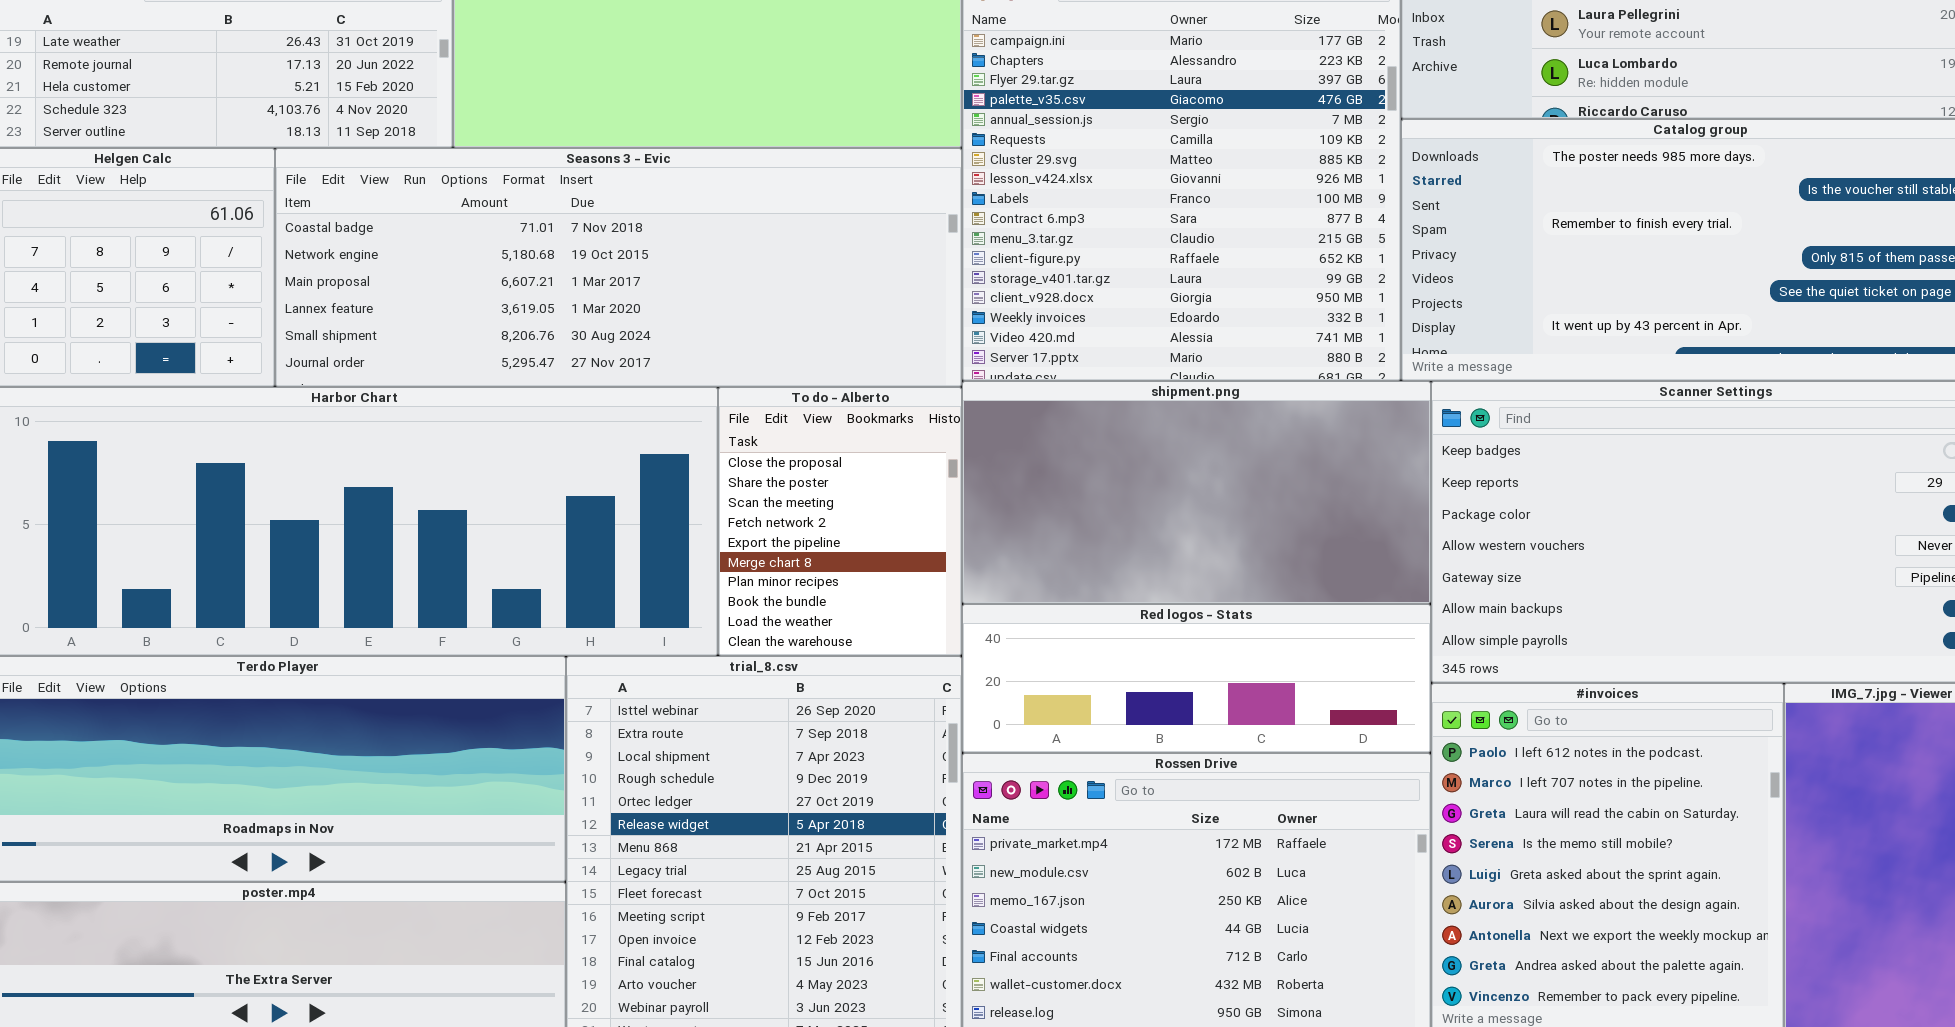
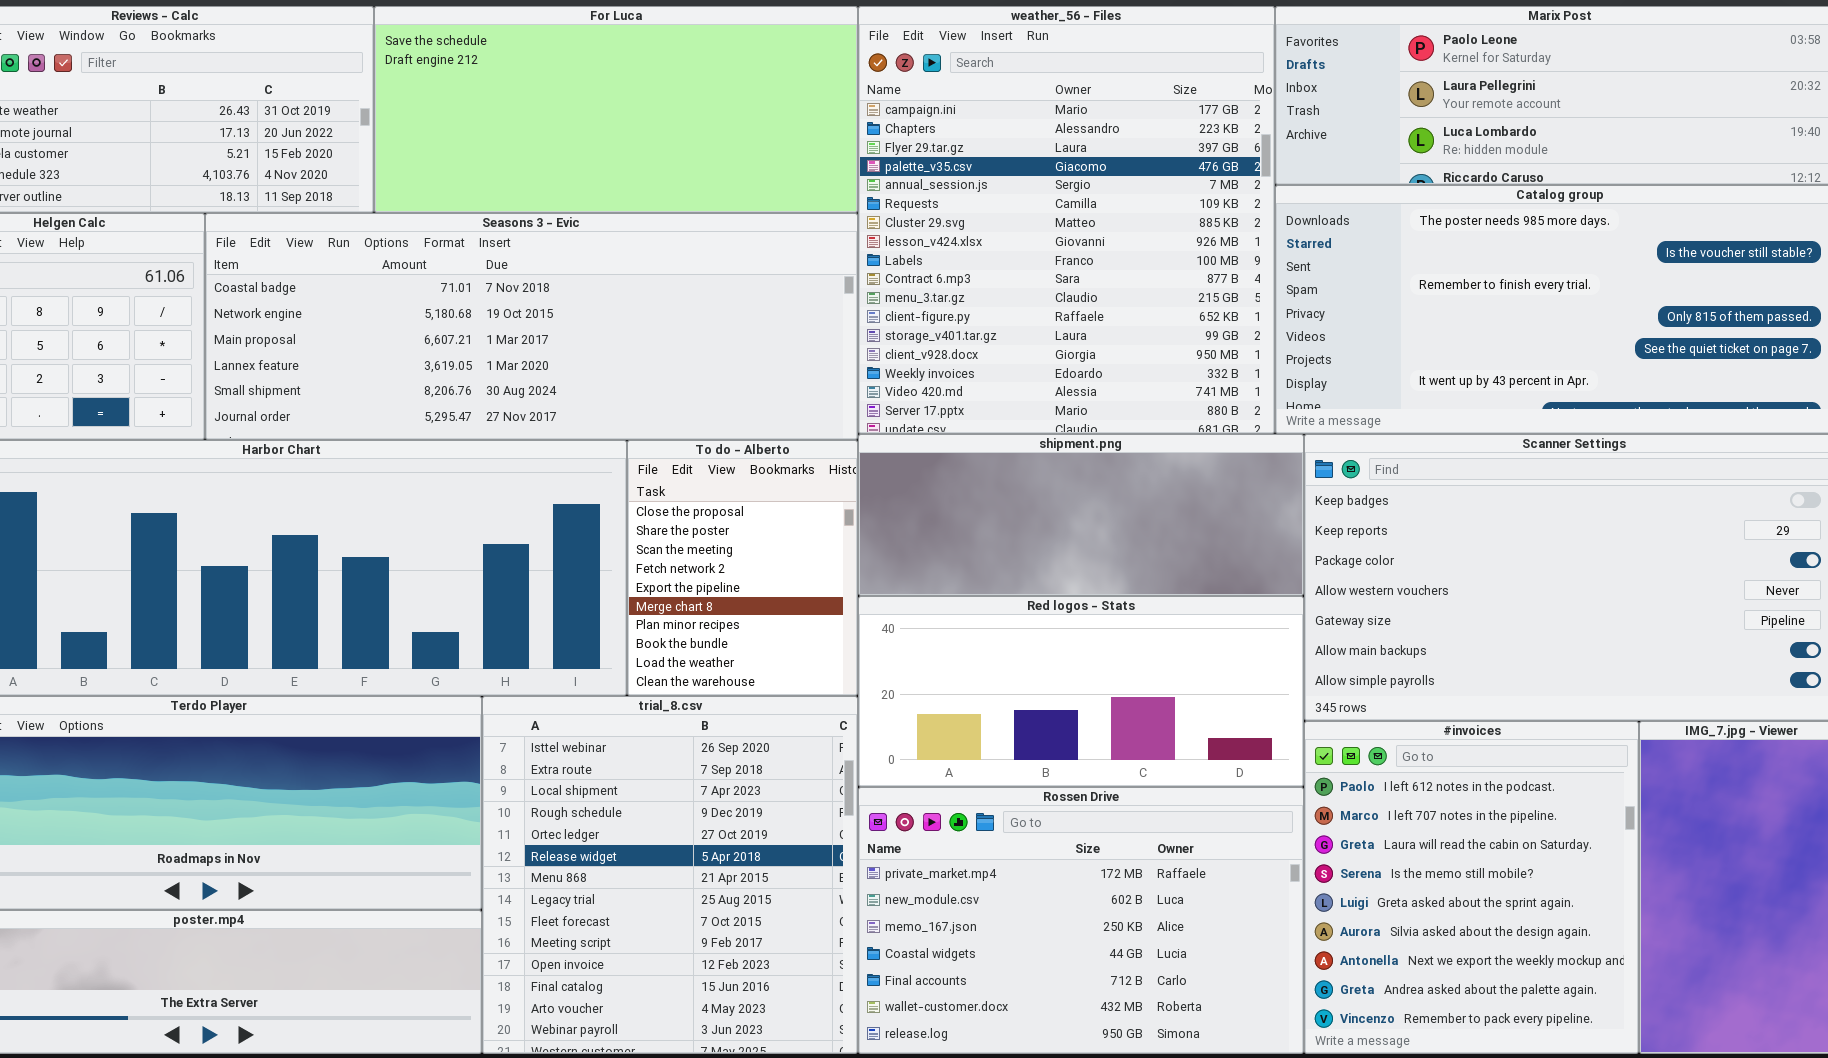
shipment.png: [962,381,1431,604] -> [858,434,1304,596], resized
Red logos - Stats: [962,604,1431,753] -> [858,596,1304,787], resized

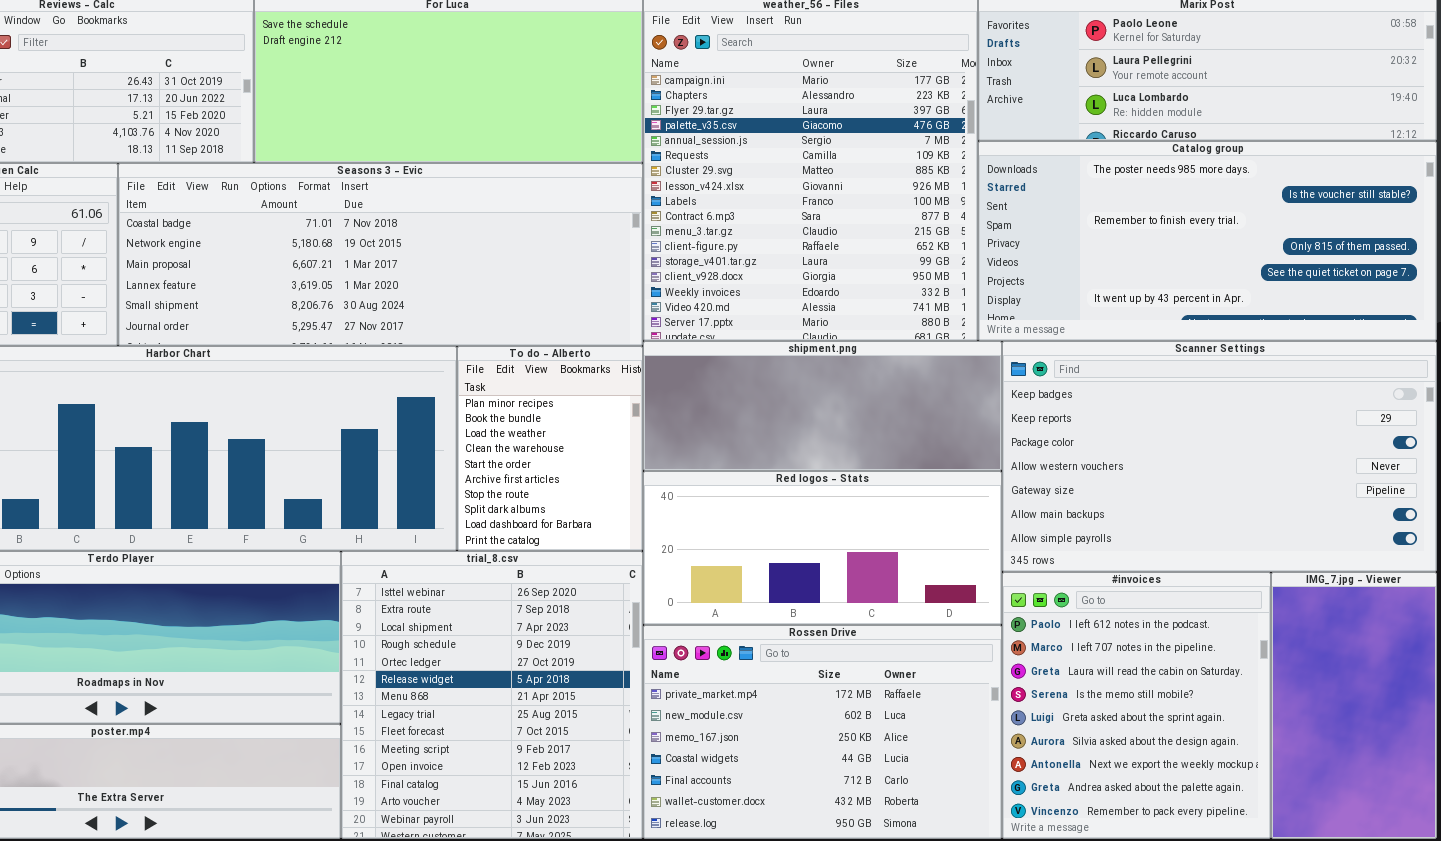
To do - Alberto: [627,440,858,696] -> [457,346,643,551], scrolled down 6 rows

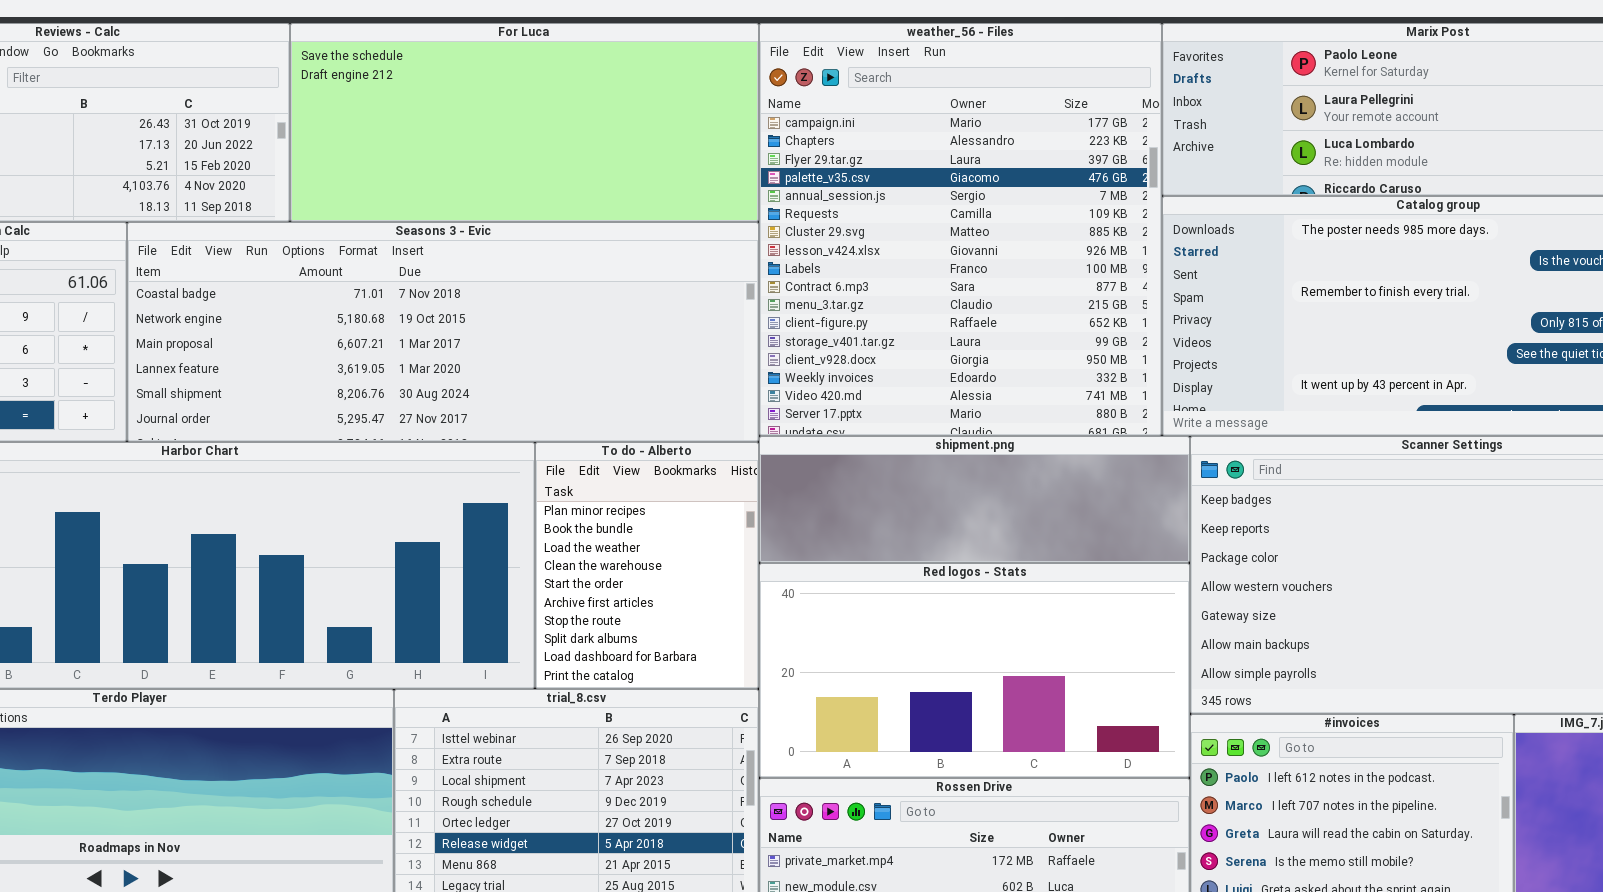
shipment.png: [643,341,1002,471] -> [759,436,1190,563], resized
Red logos - Stats: [643,471,1002,625] -> [759,563,1190,778], resized

